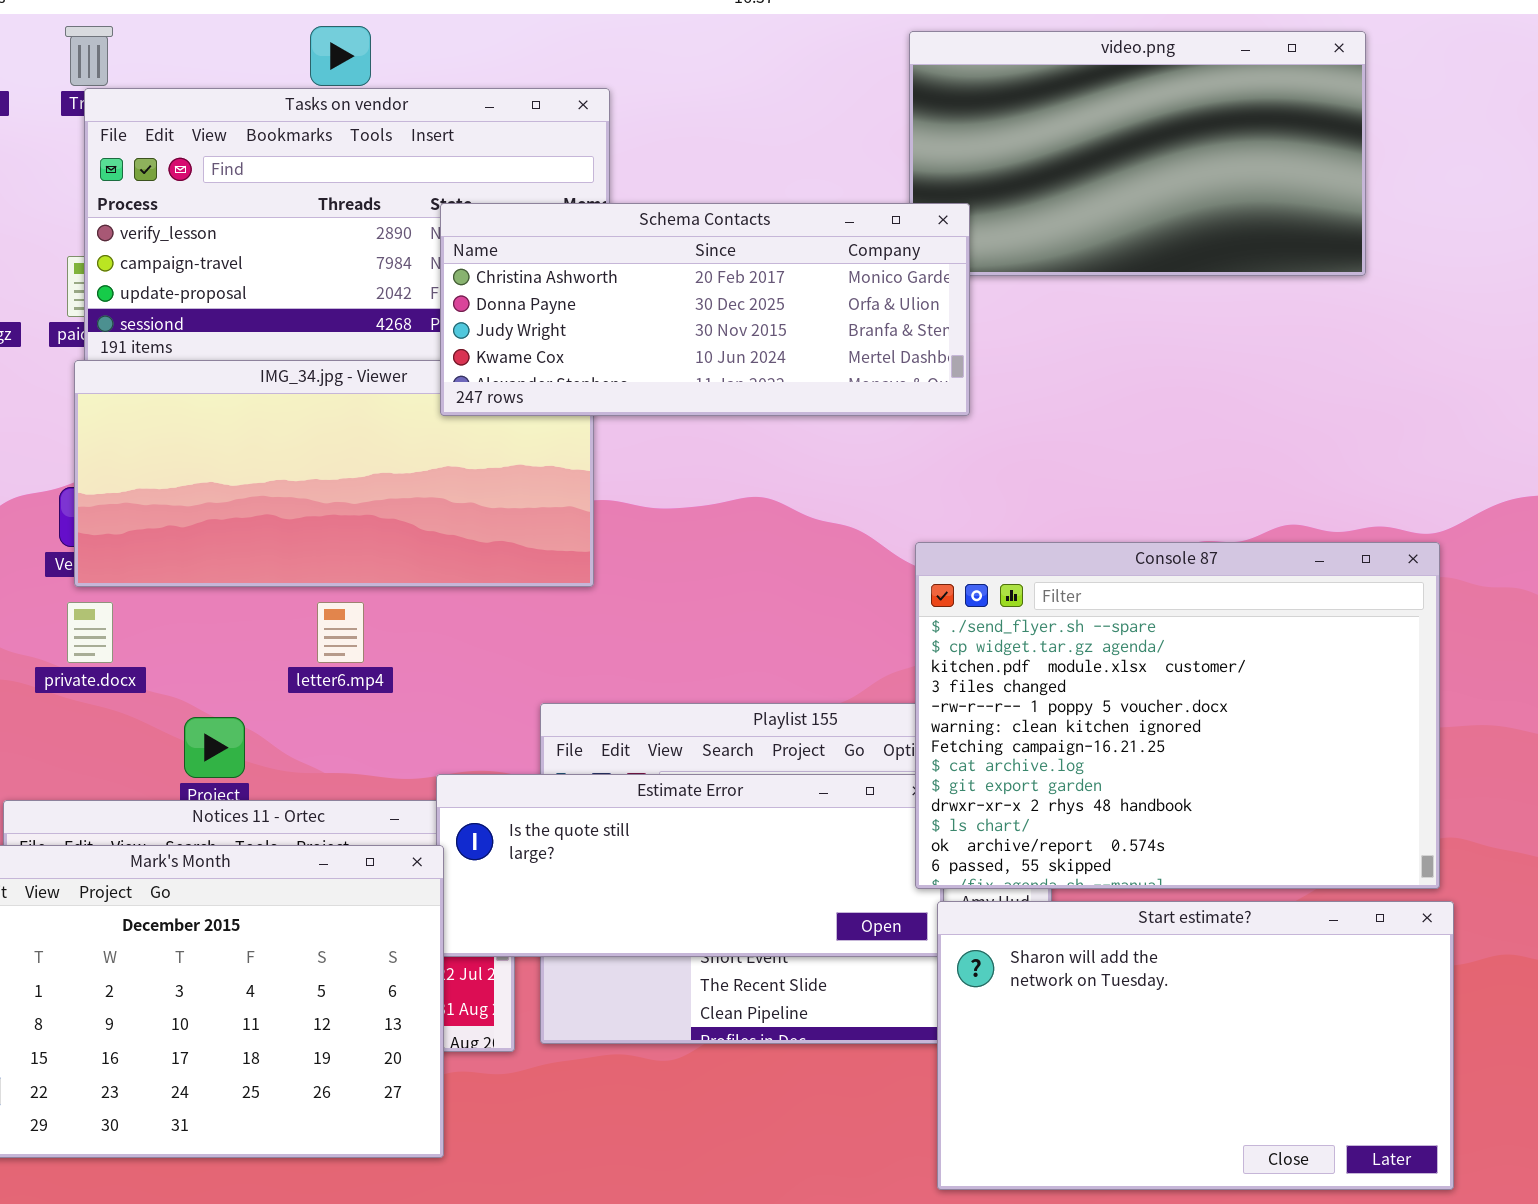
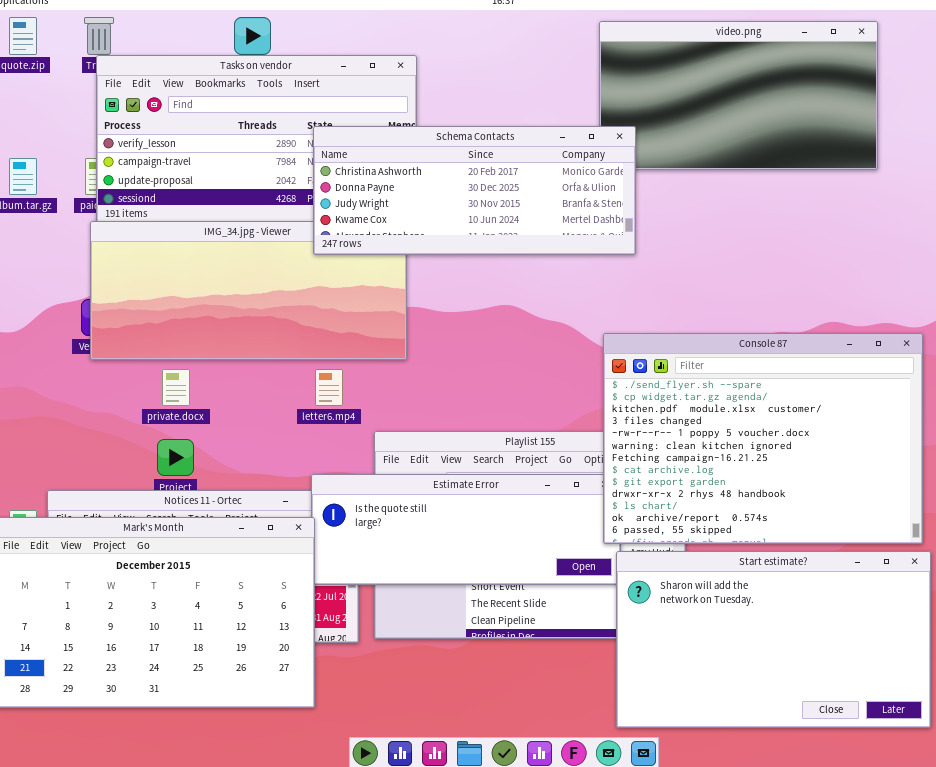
private.docx: [67,602,113,663] -> [162,369,190,406], moved
letter6.mp4: [317,602,364,663] -> [315,369,343,406], moved

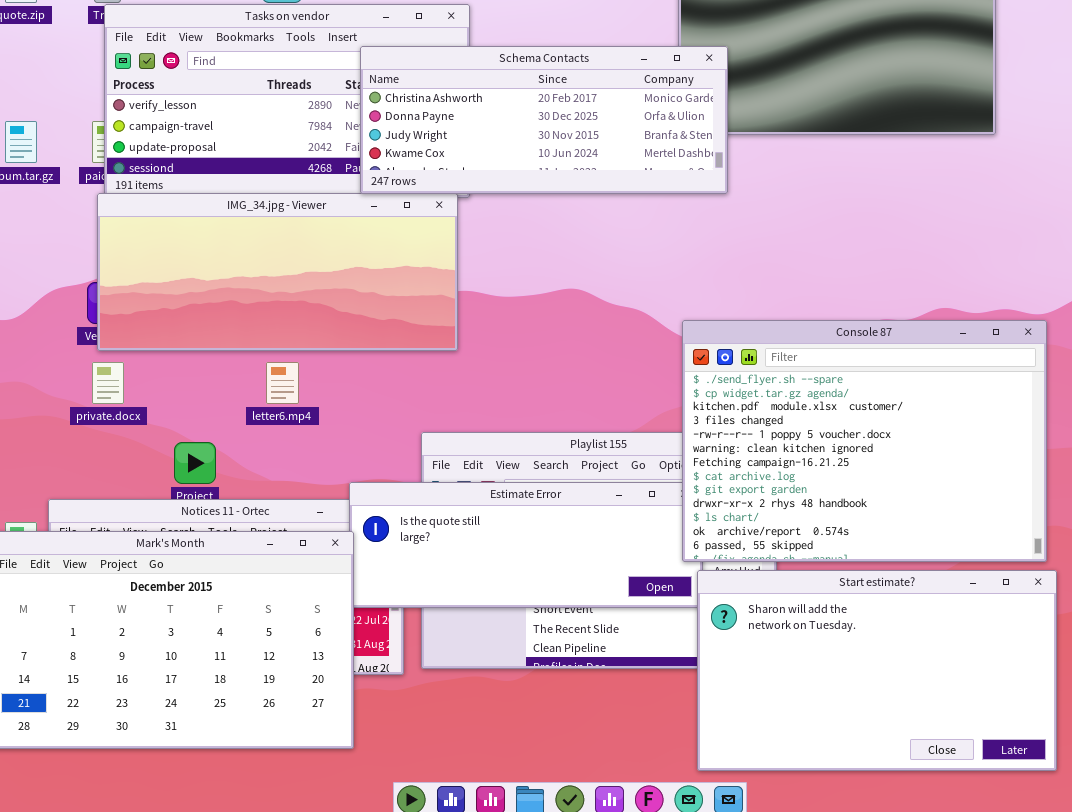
Schema Contacts: [313,126,636,255] -> [360,46,728,194], moved
private.docx: [162,369,190,406] -> [92,362,124,404], moved
letter6.mp4: [315,369,343,406] -> [266,362,299,404], moved

